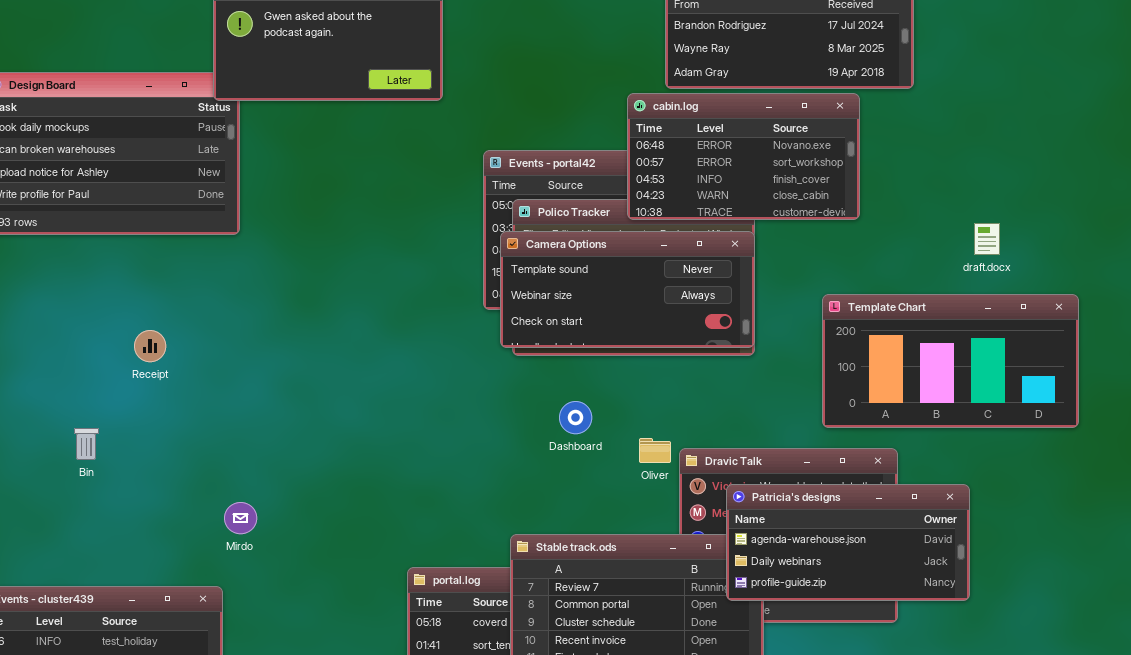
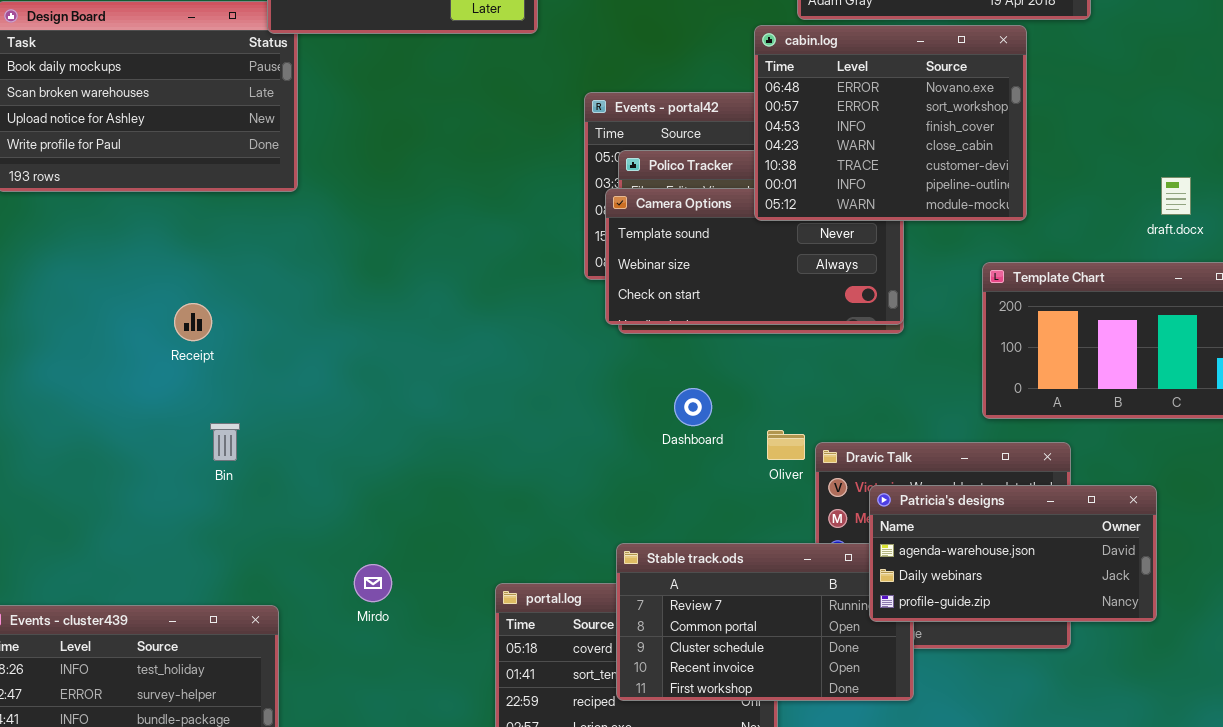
cabin.log: [627,93,860,220] -> [754,25,1027,221], resized
Bin: [74,428,99,460] -> [210,423,240,461], moved
Mirdo: [224,502,257,534] -> [354,564,392,602], moved

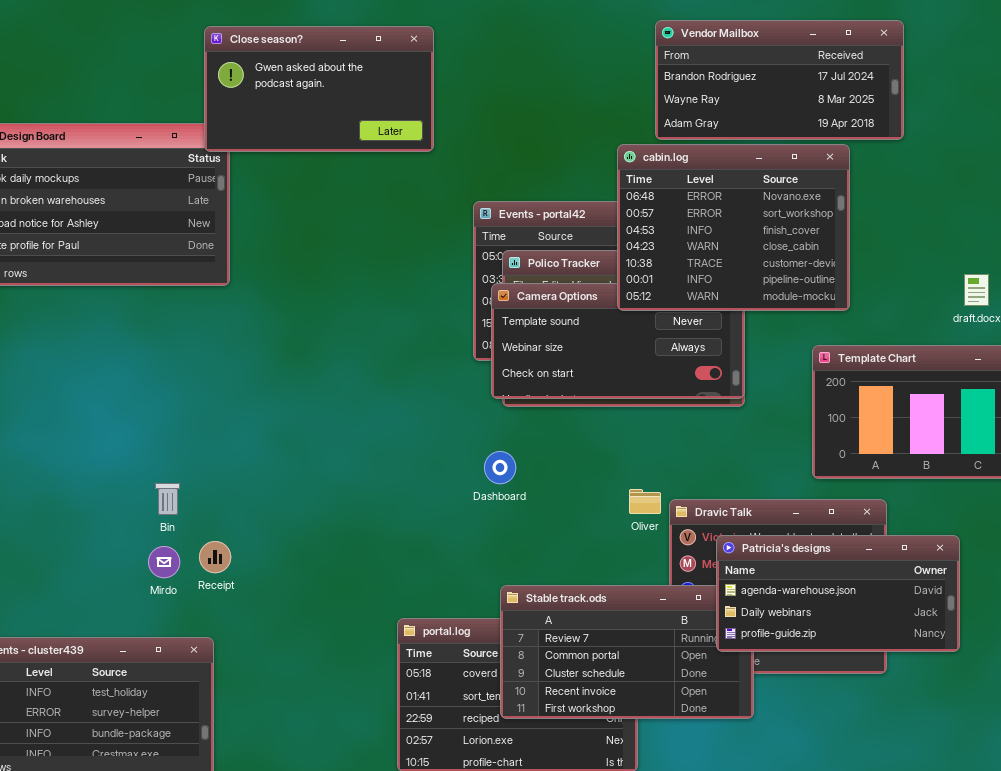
Receipt: [174,303,212,341] -> [199,541,231,573], moved
Dashboard: [674,388,712,426] -> [484,451,516,484], moved
Mirdo: [354,564,392,602] -> [148,546,180,578], moved

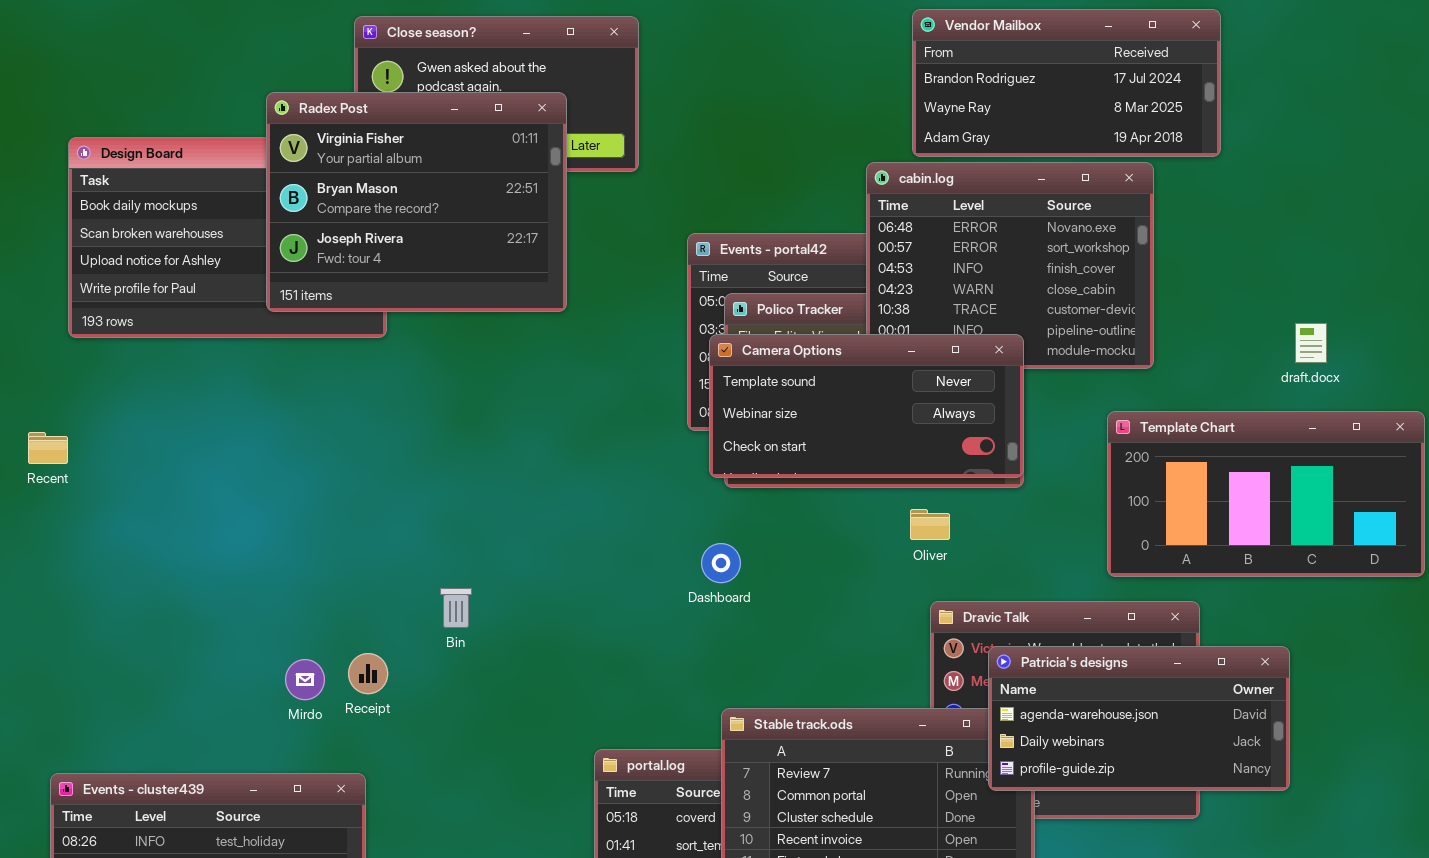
Radex Post: none -> [266,92,567,312], opened
Camera Options: [491,283,745,399] -> [709,334,1024,478], raised
Bin: [155,483,180,515] -> [440,588,472,628], moved
Oliver: [629,489,661,514] -> [910,509,950,540], moved

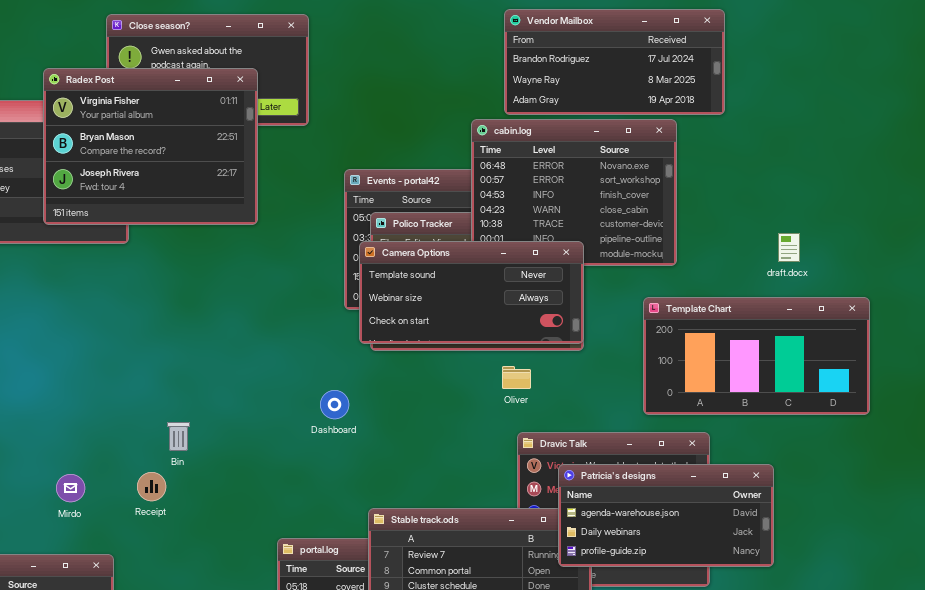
Dashboard: [701,543,741,583] -> [320,390,349,419], moved
Receipt: [348,653,388,694] -> [137,472,166,501], moved

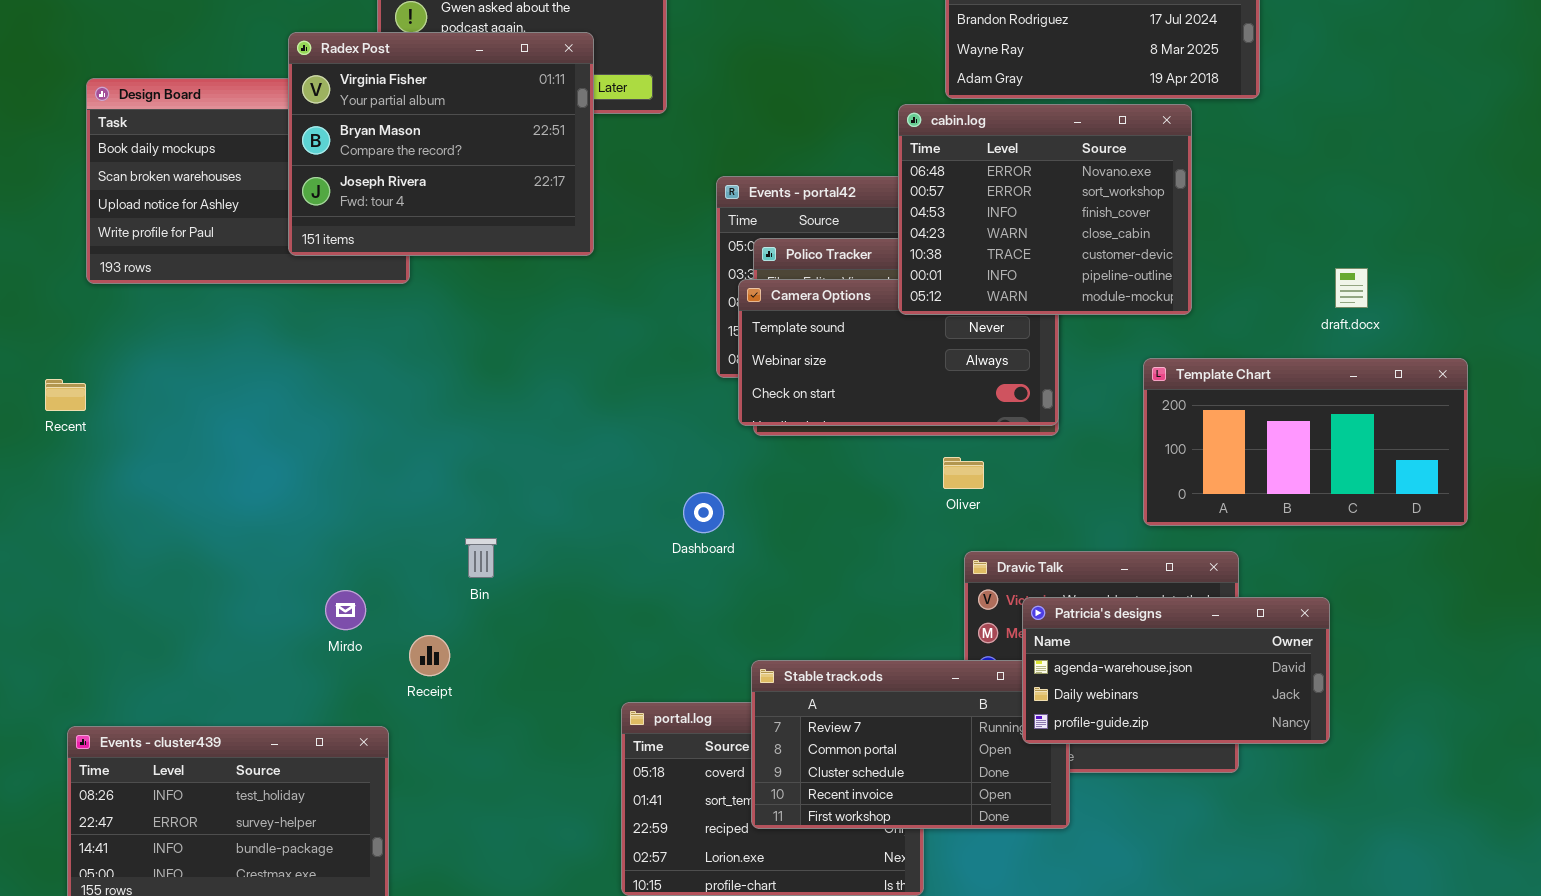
cabin.log: [471,119,677,266] -> [898,104,1192,315], raised
Receipt: [137,472,166,501] -> [409,635,450,676], moved
Mirdo: [56,474,85,502] -> [325,590,366,630], moved

